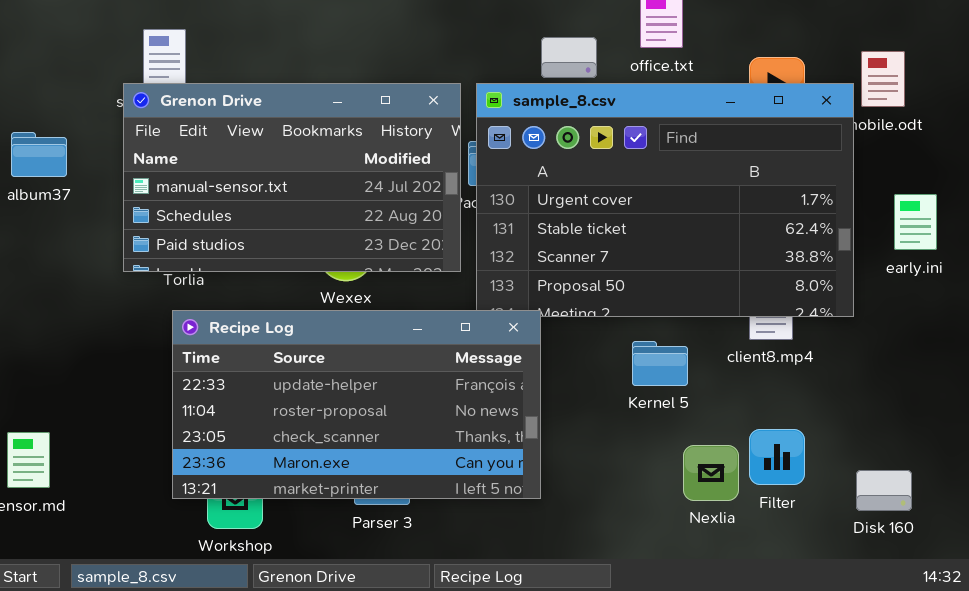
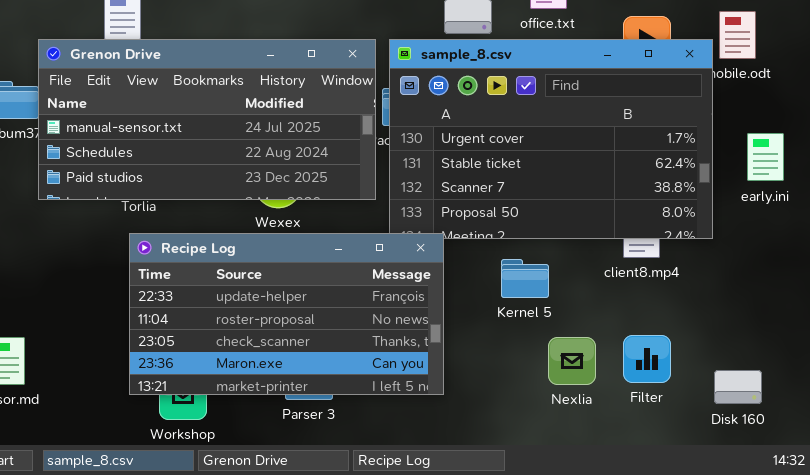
Grenon Drive: [123,83,461,272] -> [38,39,376,200], resized
Kernel 5: [632,341,688,386] -> [501,259,549,298], moved
Nexlia: [683,445,739,501] -> [548,337,596,385], moved

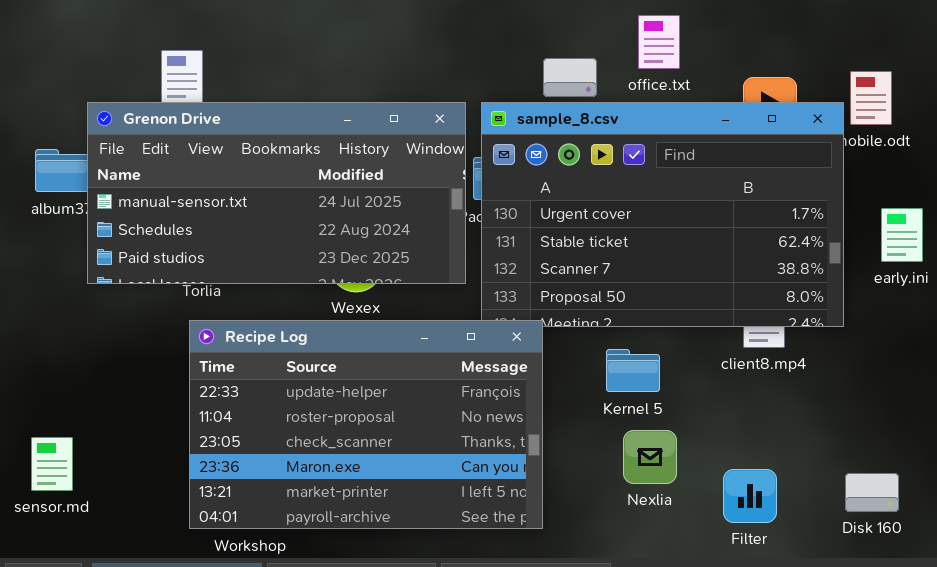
Recipe Log: [129,233,444,395] -> [189,320,543,529], resized
Filter: [623,335,671,383] -> [723,469,777,523], moved
Nexlia: [548,337,596,385] -> [623,430,677,484], moved

